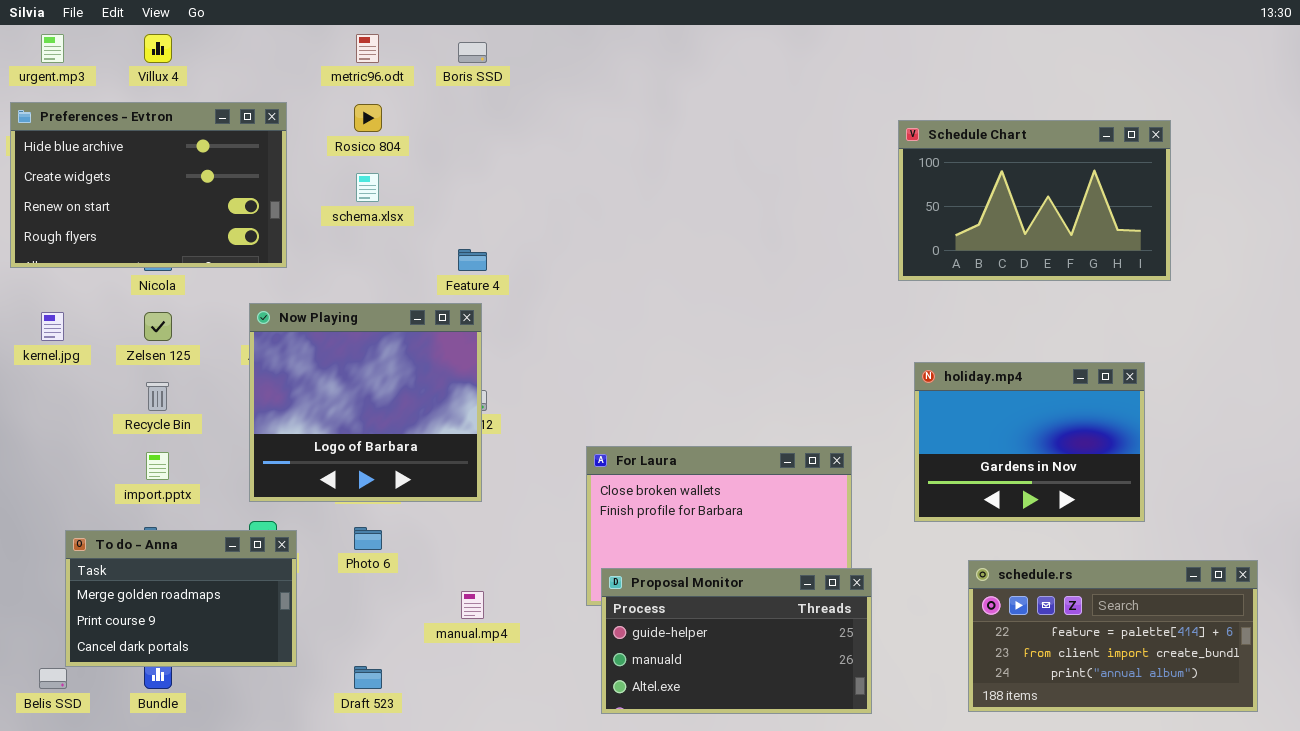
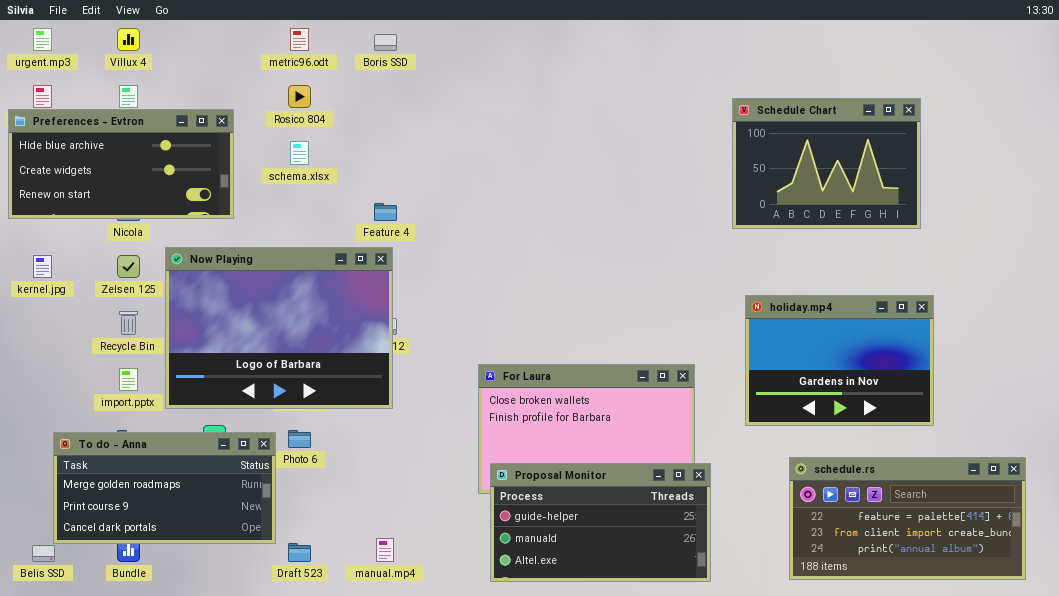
Preferences - Evtron: [10,102,287,268] -> [8,109,234,219], resized
Schedule Chart: [898,120,1171,281] -> [732,98,921,229], resized
Now Playing: [249,303,482,502] -> [165,247,393,409], resized
To do - Anna: [65,530,297,667] -> [53,432,276,544], resized
manual.mp4: [461,591,484,619] -> [376,538,394,562], moved

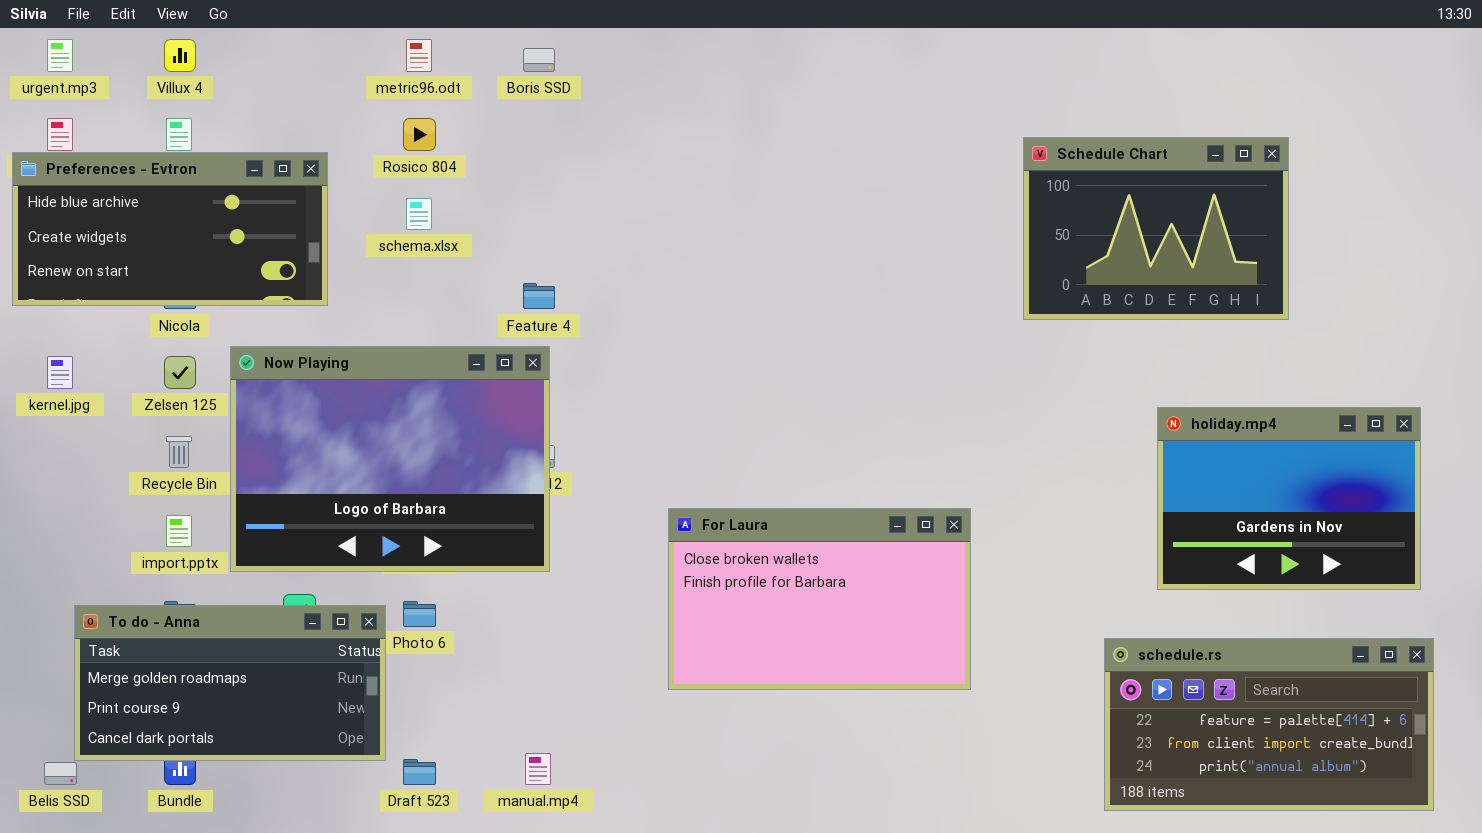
holiday.mp4: [745,295,934,426] -> [1157,407,1421,590], moved
Proposal Monitor: [490,463,711,582] -> none, closed

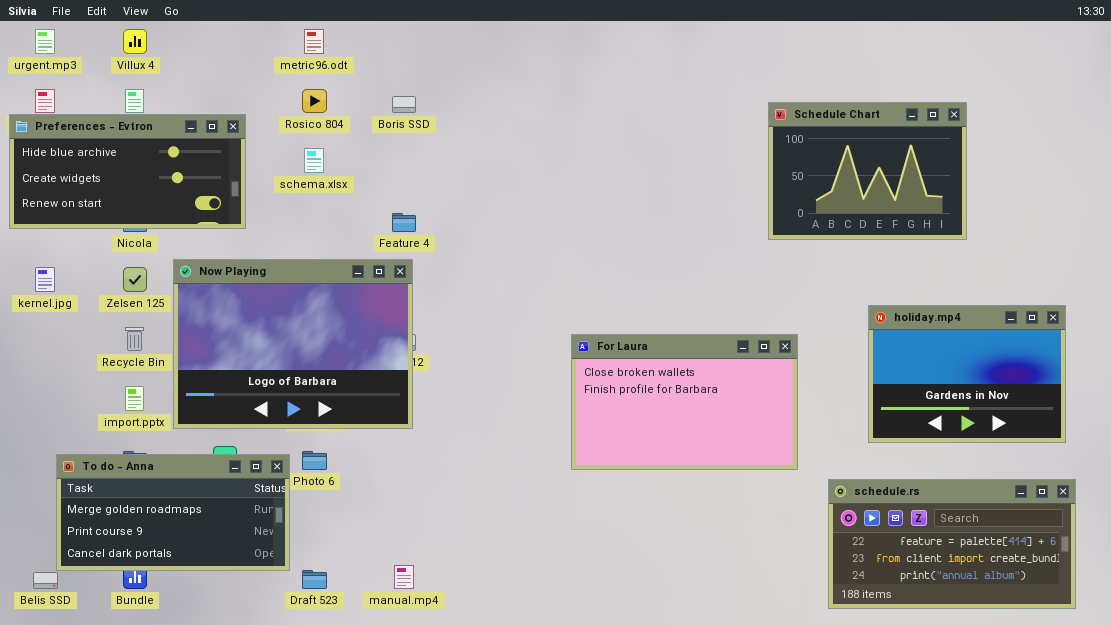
Boris SSD: [523,48,555,72] -> [392,96,416,113], moved
For Laura: [668,508,971,690] -> [571,334,798,470], moved

